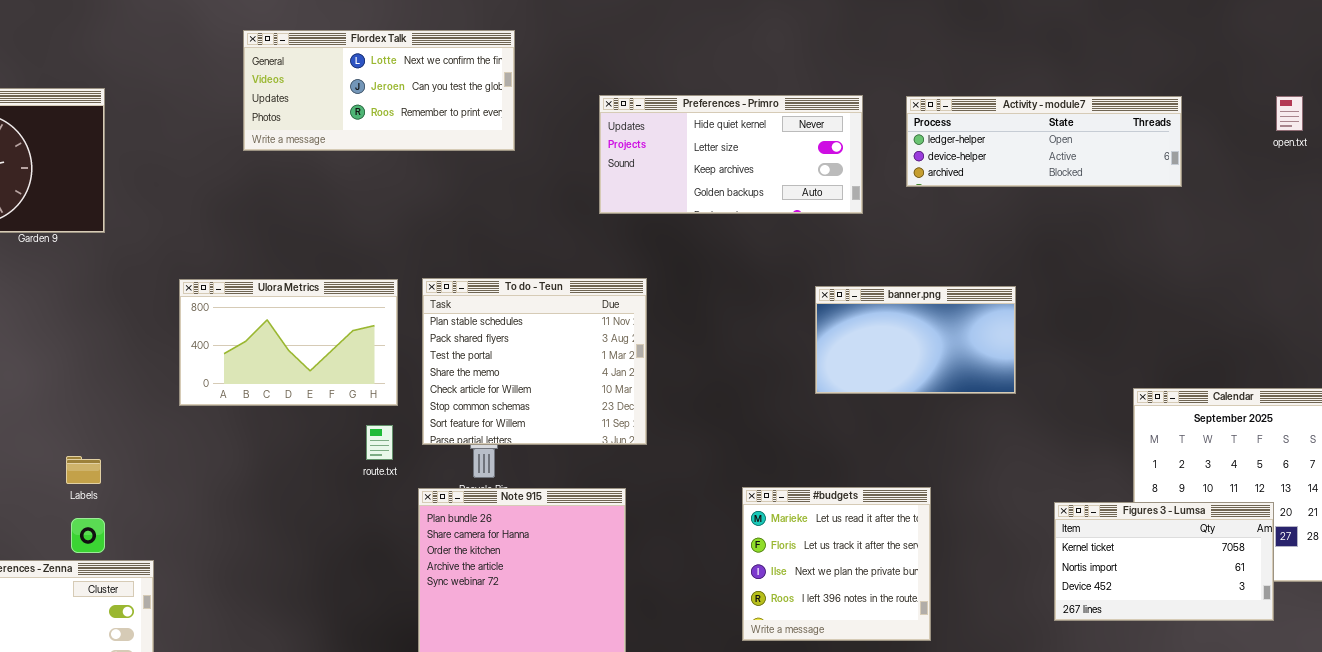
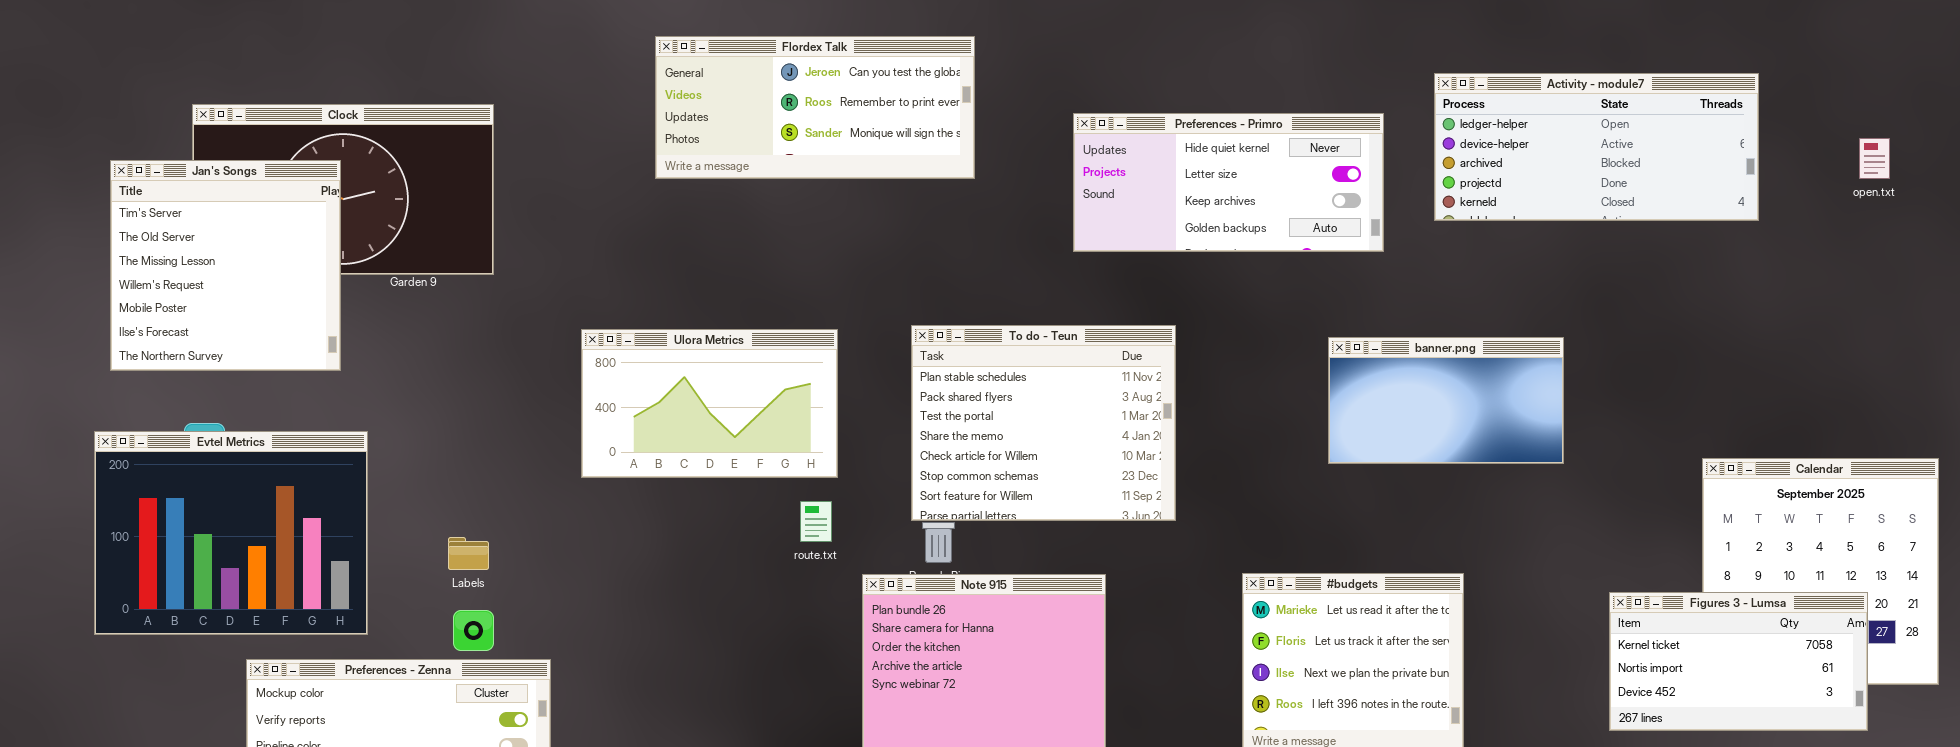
Flordex Talk: [243,30,515,151] -> [655,36,975,179], scrolled down 1 row
Activity - module7: [906,96,1182,187] -> [1434,73,1759,221], resized
open.txt: [1276,96,1303,131] -> [1859,138,1890,179], moved
To do - Teun: [422,278,647,445] -> [911,325,1176,521], moved

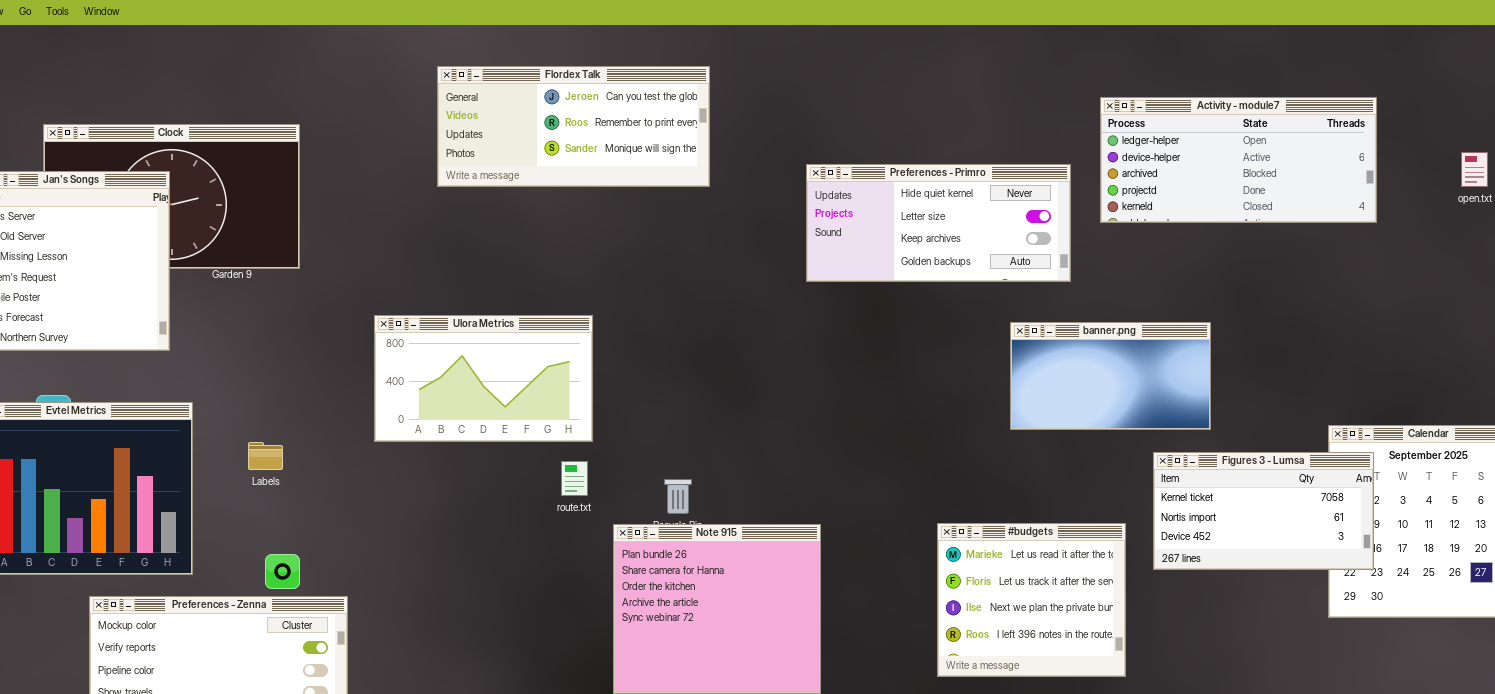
Preferences - Primro: [1073,113,1384,252] -> [806,164,1071,282], moved
To do - Teun: [911,325,1176,521] -> none, closed
Labels: [448,537,489,570] -> [248,442,283,470], moved
Figures 3 - Lumsa: [1609,592,1868,731] -> [1153,452,1374,570], moved

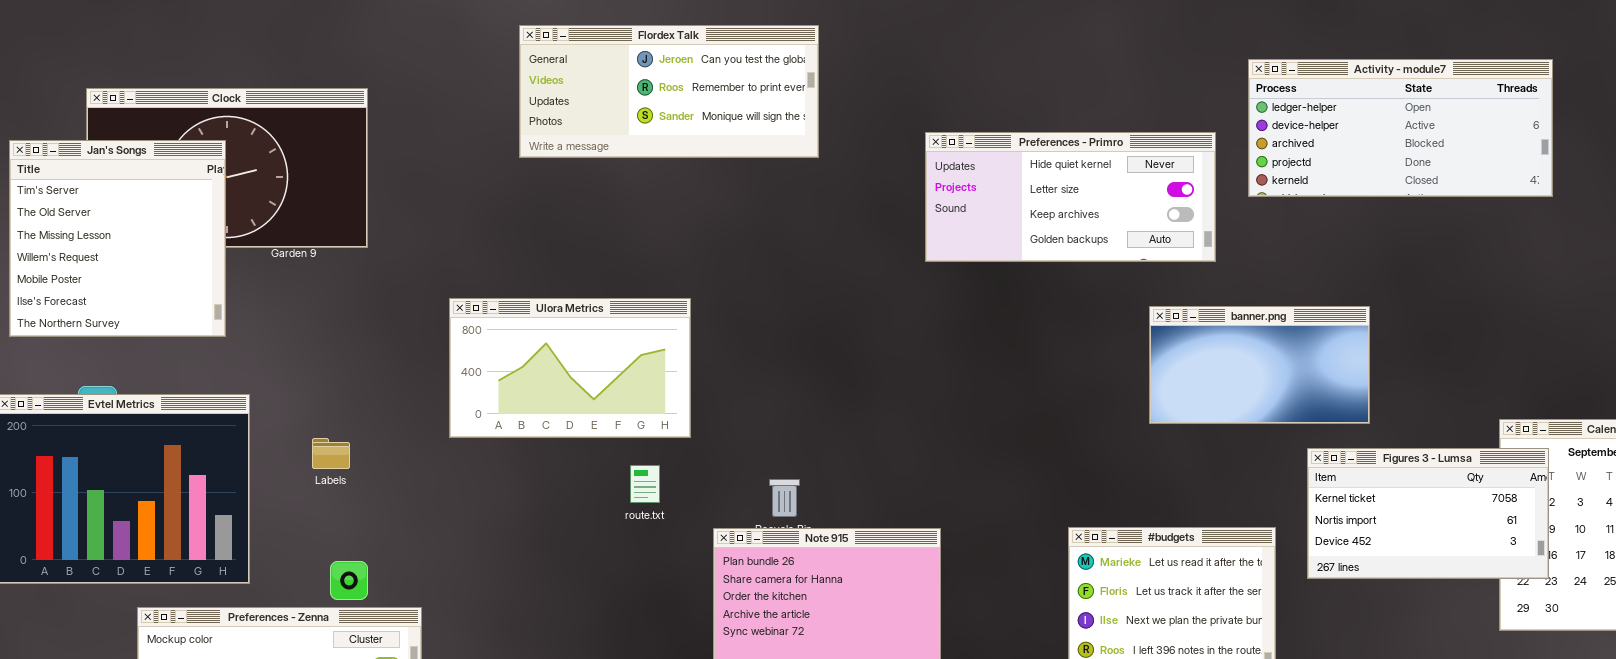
route.txt: [561,461,588,496] -> [630,465,660,503], moved

